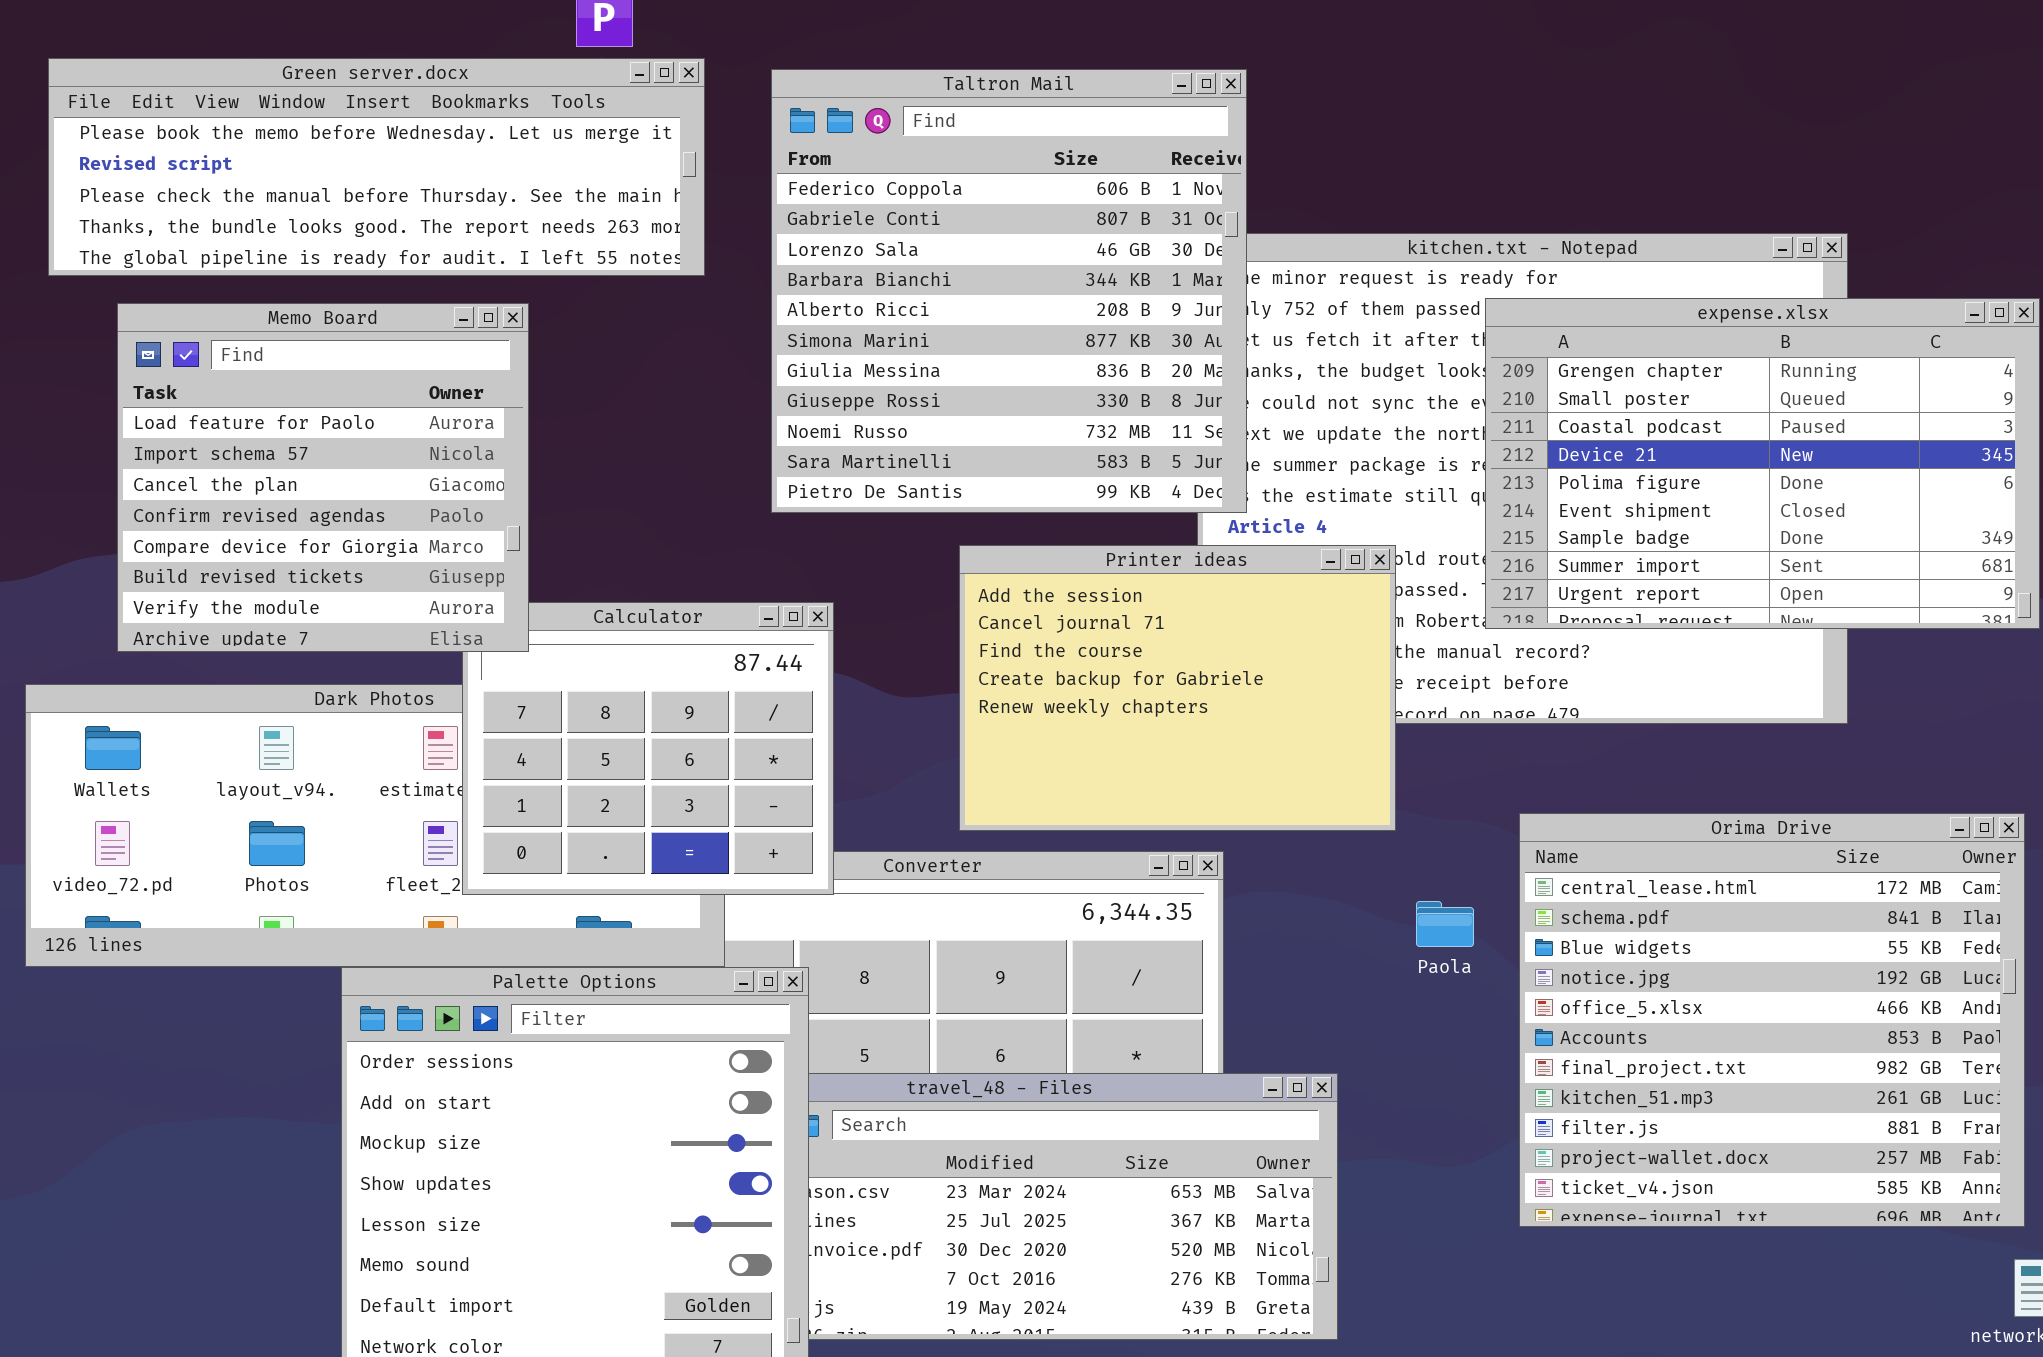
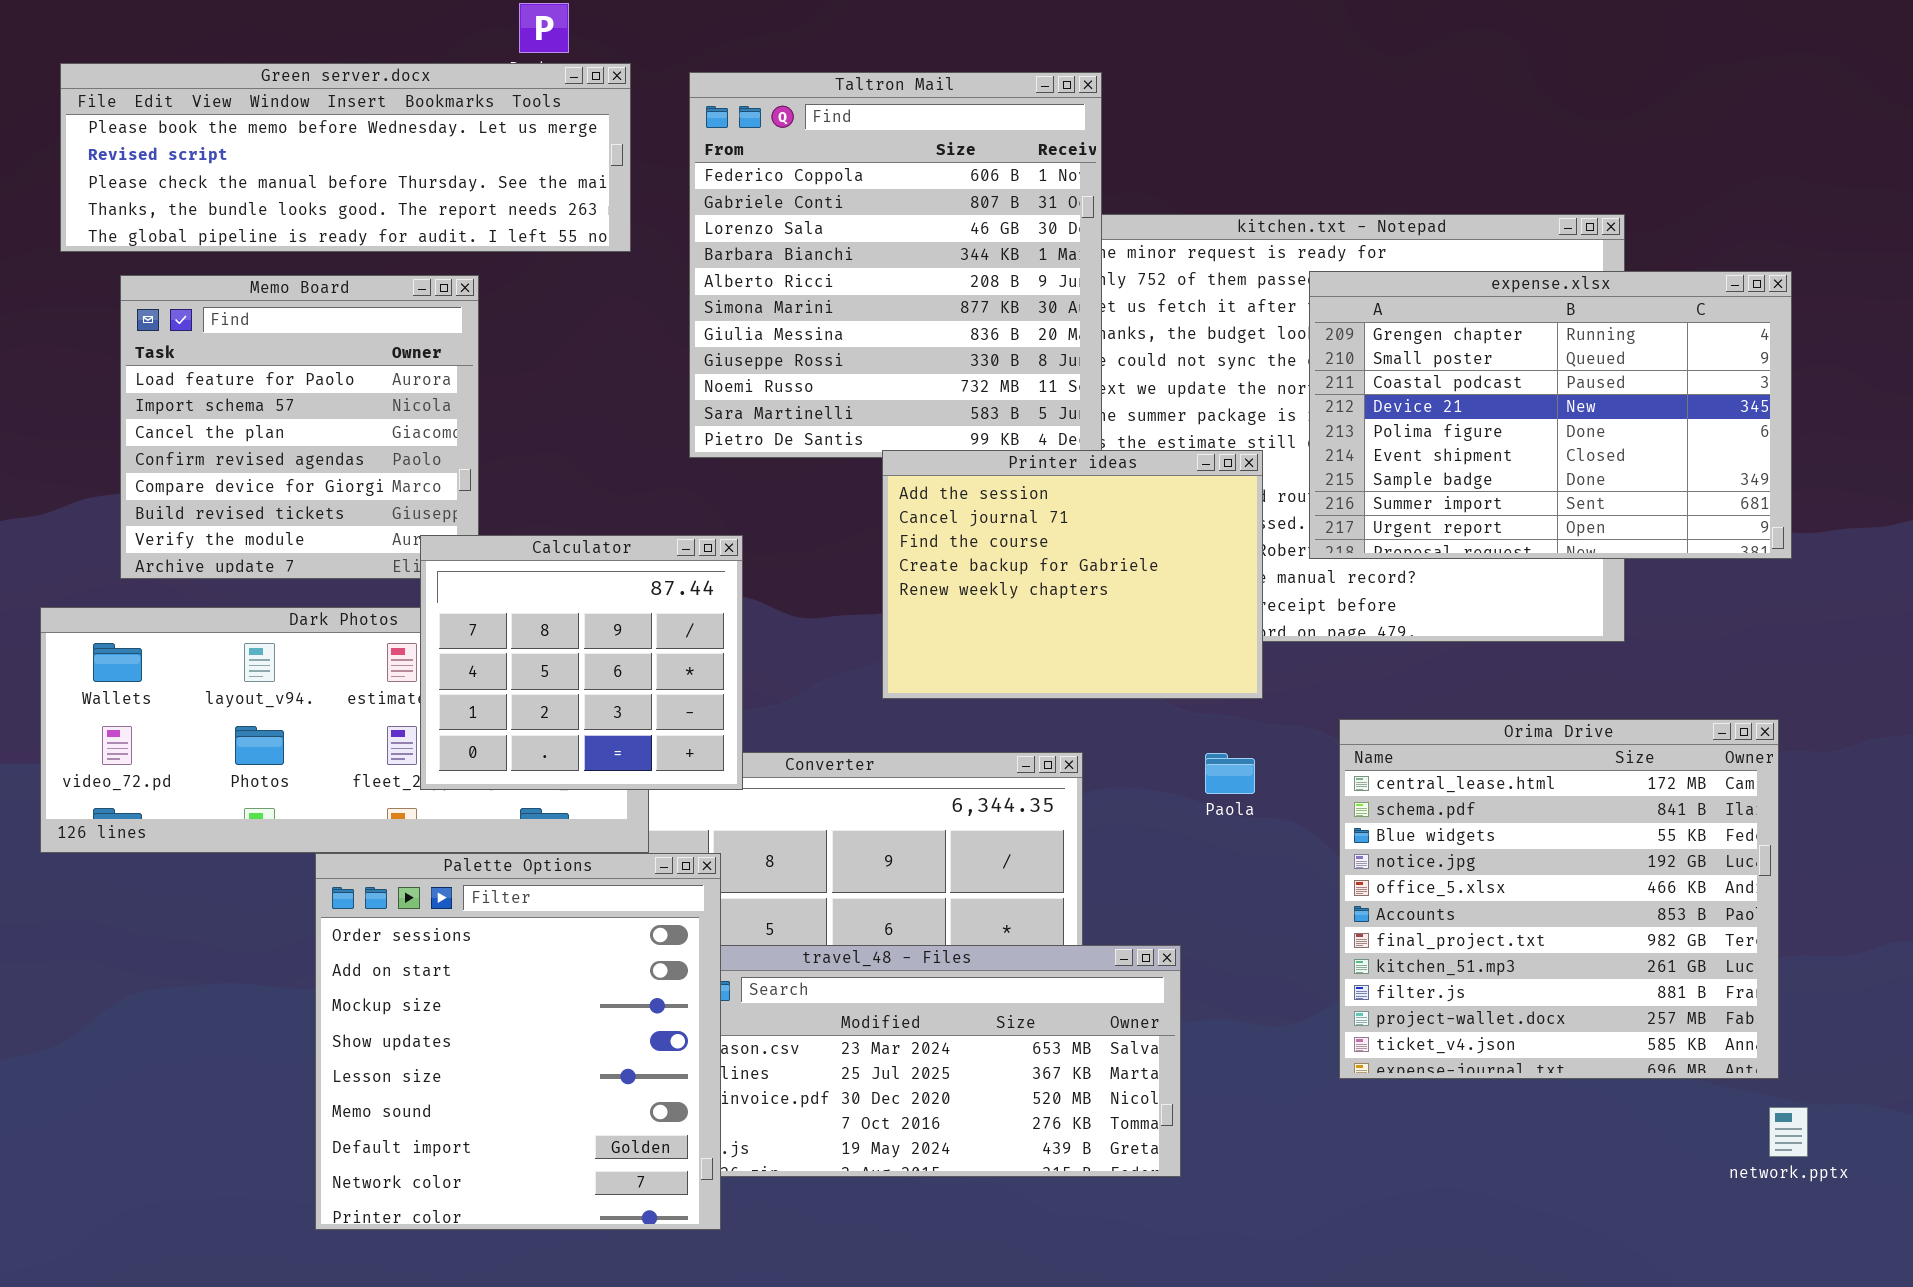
Printer ideas: [959,545,1396,831] -> [882,450,1263,699], moved
Calculator: [462,602,834,895] -> [420,535,743,790], raised
Paola: [1416,901,1474,947] -> [1205,753,1255,794], moved

